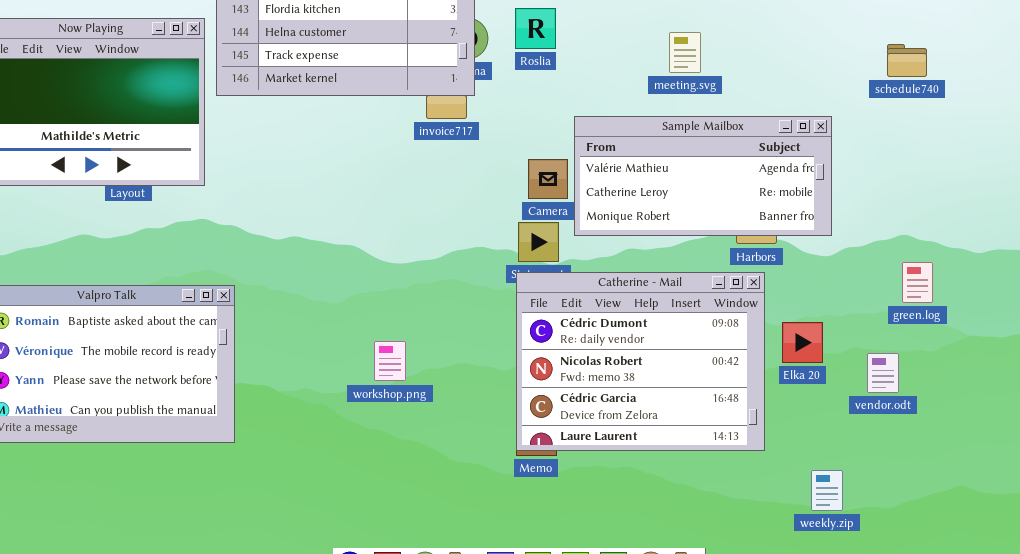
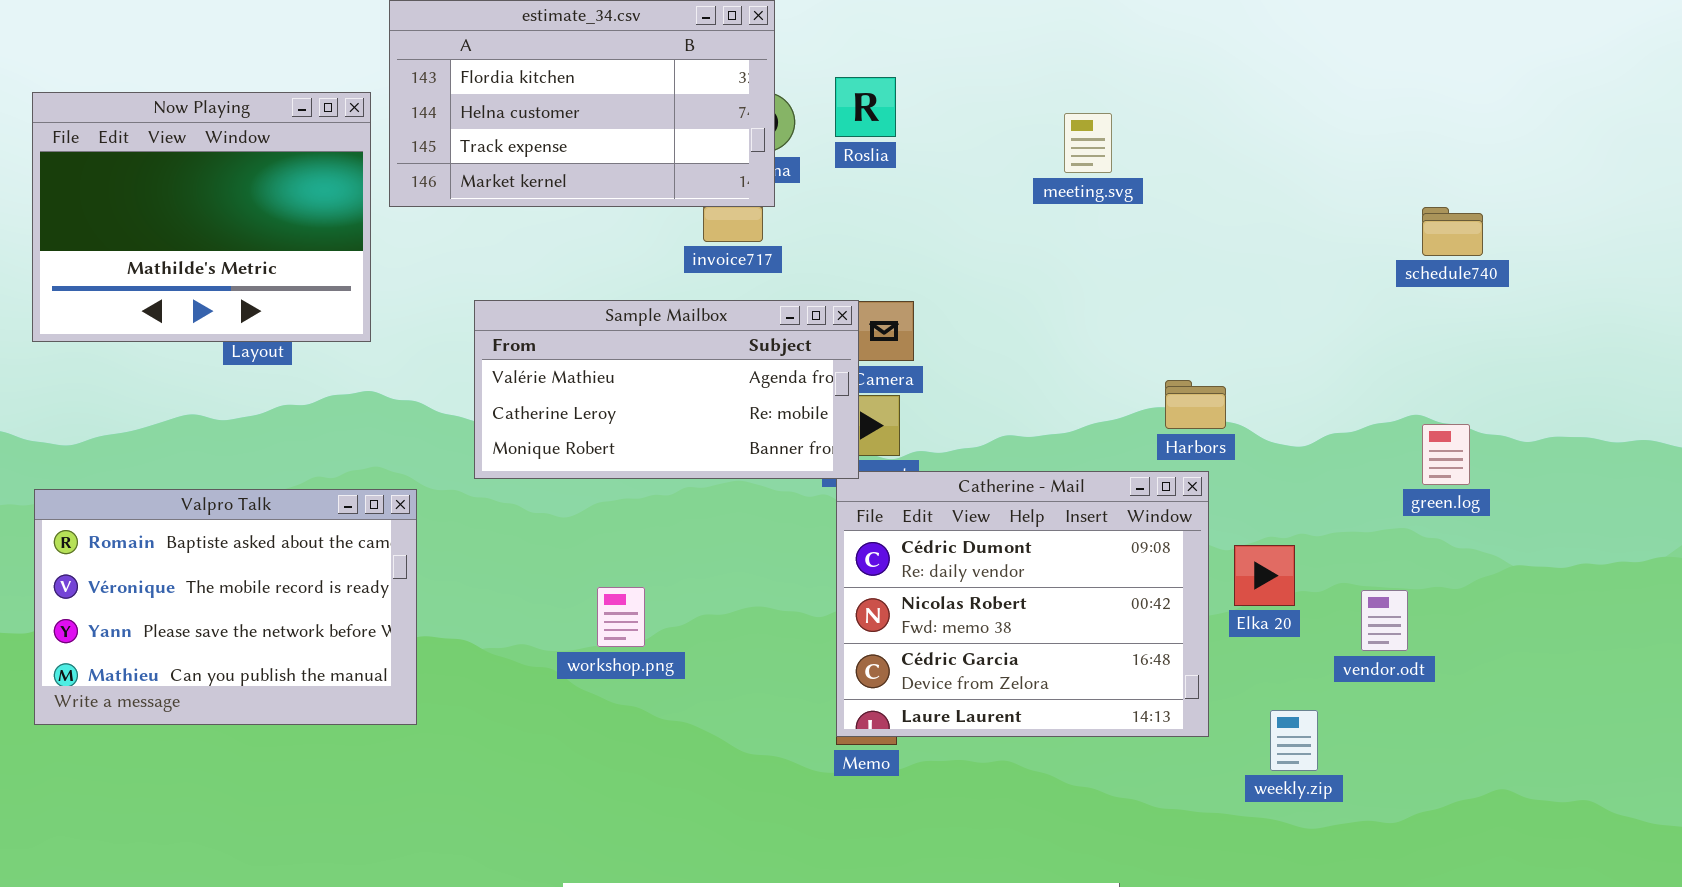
schedule740: [887,44,927,77] -> [1422,207,1483,256], moved
Sample Mailbox: [574,116,832,236] -> [474,300,859,479], moved
green.log: [902,262,933,303] -> [1422,424,1470,485], moved
workshop.png: [374,341,406,381] -> [597,587,645,647], moved
weekly.zip: [811,470,843,511] -> [1270,710,1318,771], moved

